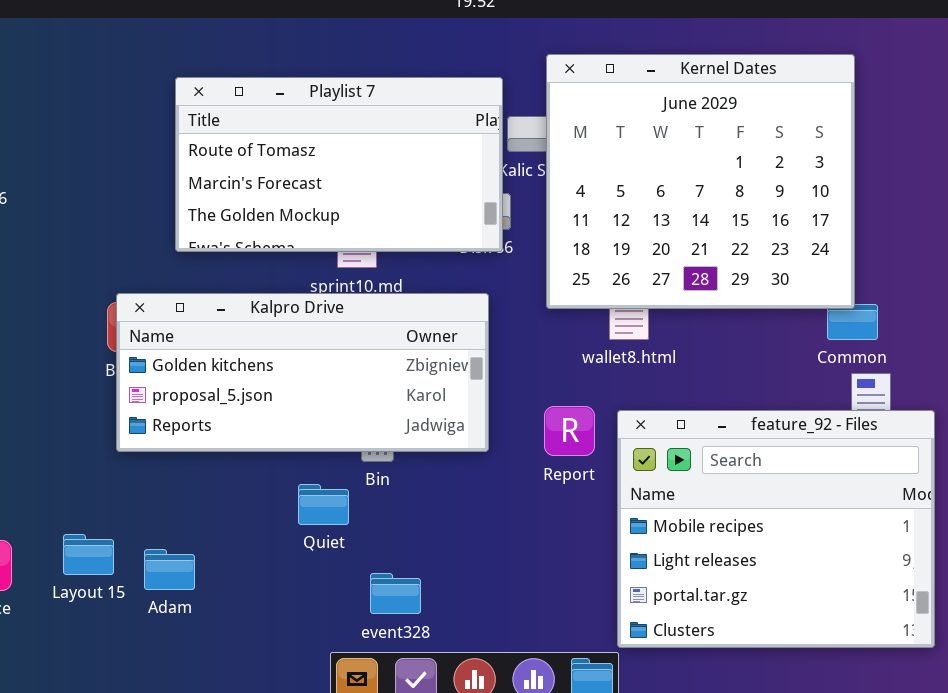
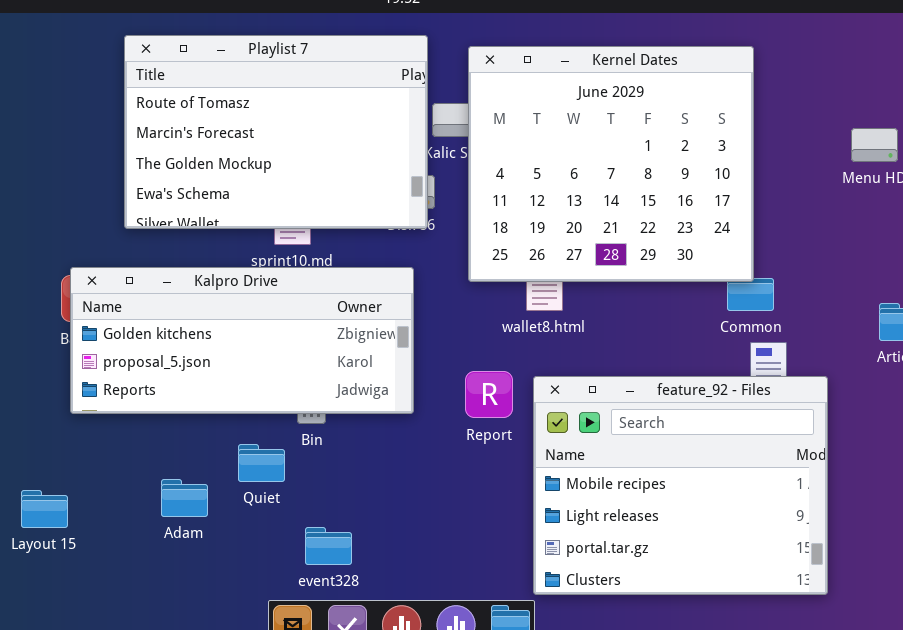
Playlist 7: [175,77,503,252] -> [124,35,428,229], resized
Adam: [144,549,195,590] -> [161,479,208,517], moved

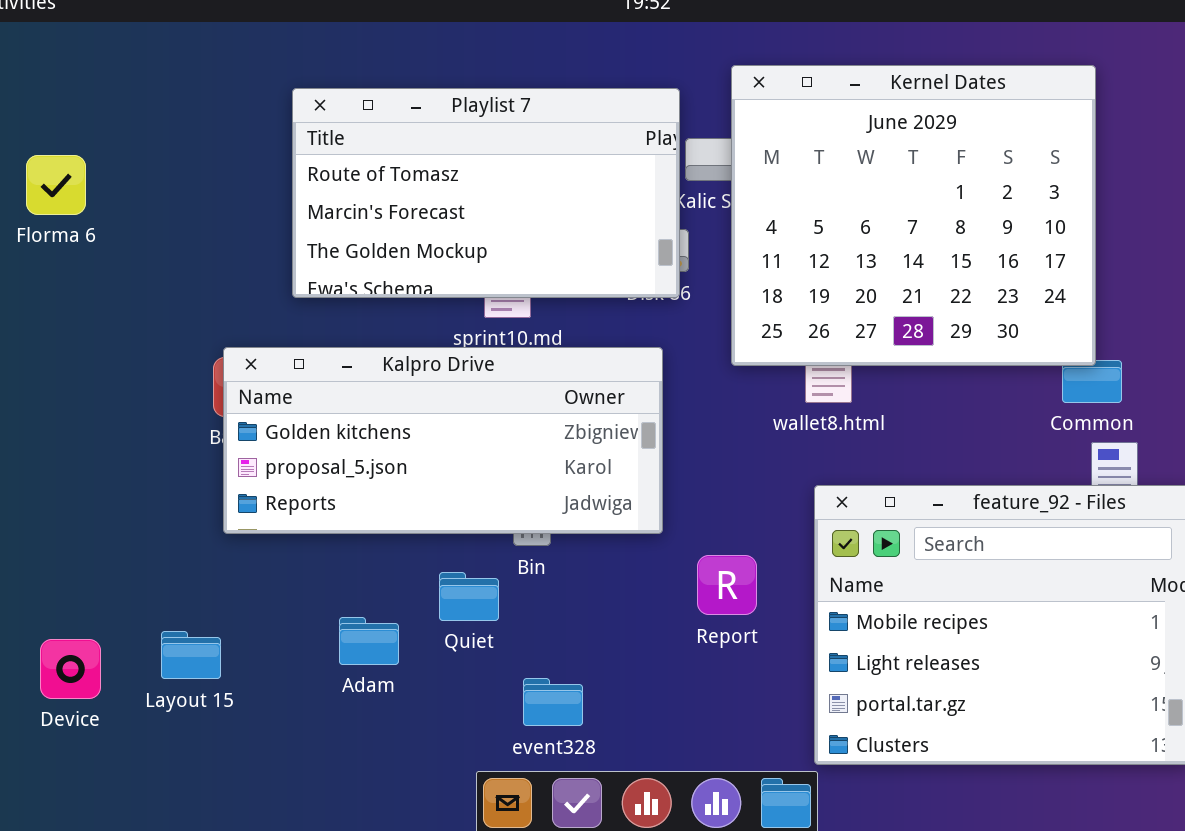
Playlist 7: [124,35,428,229] -> [292,88,680,298], resized
Report: [465,371,513,418] -> [697,555,757,615], moved

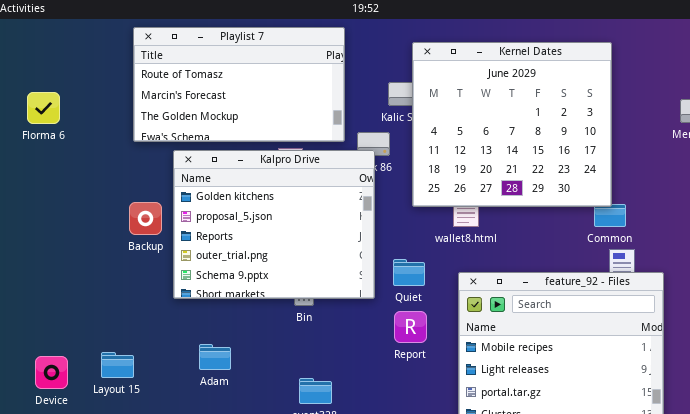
Playlist 7: [292,88,680,298] -> [133,27,345,142], moved
Kalpro Drive: [223,347,663,534] -> [173,150,375,299], resized
Quiet: [439,572,499,621] -> [393,259,425,286], moved

